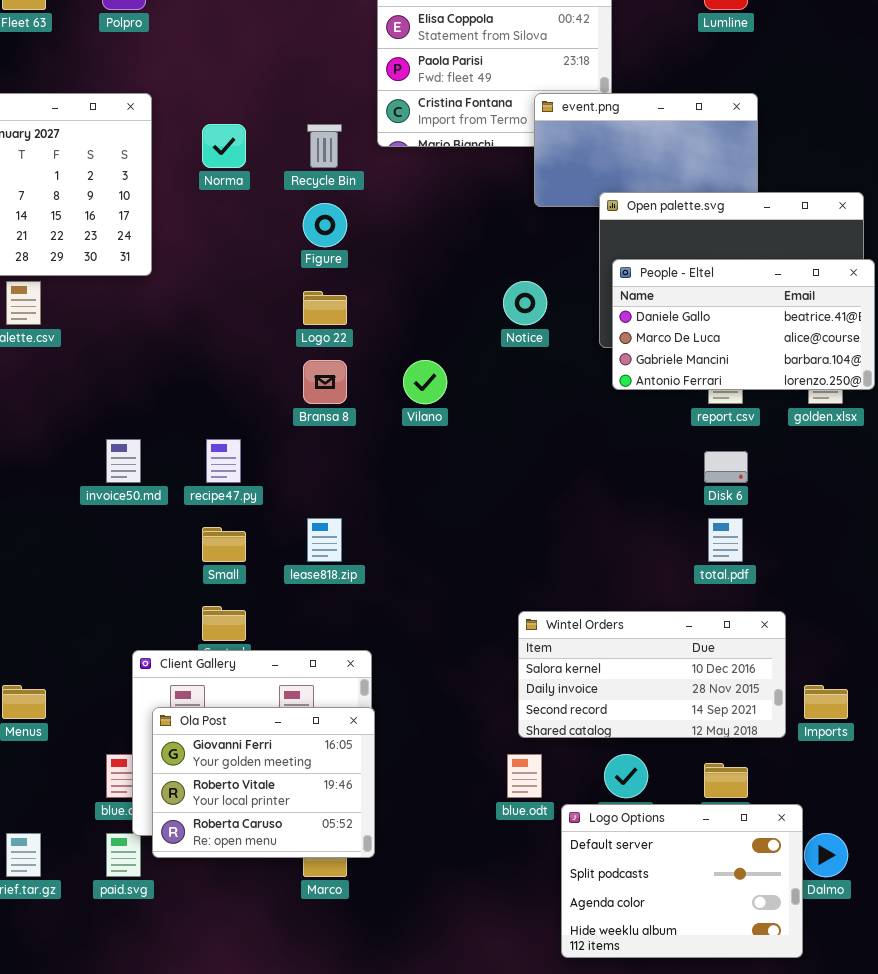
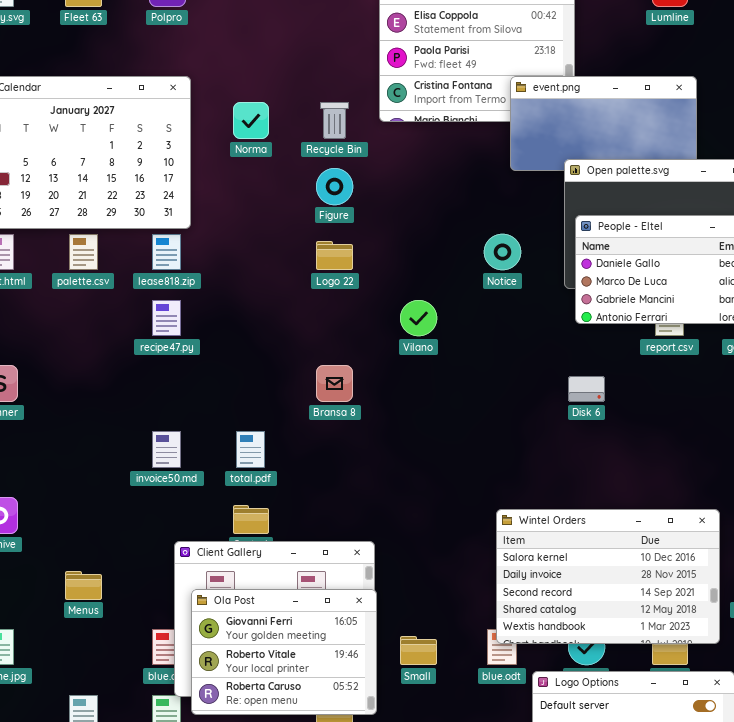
Bransa 8: [303,360,347,404] -> [316,365,353,402], moved
invoice50.md: [106,439,141,483] -> [152,431,181,468], moved
recipe47.py: [206,439,241,483] -> [152,300,181,336], moved
Disk 6: [704,451,748,483] -> [568,376,605,402], moved
lease818.zip: [307,518,342,562] -> [152,234,181,270], moved
total.pdf: [708,518,743,562] -> [236,431,265,468], moved
Small: [202,527,246,562] -> [400,636,437,665], moved
Wintel Orders: [518,611,786,738] -> [496,509,720,644], resized

